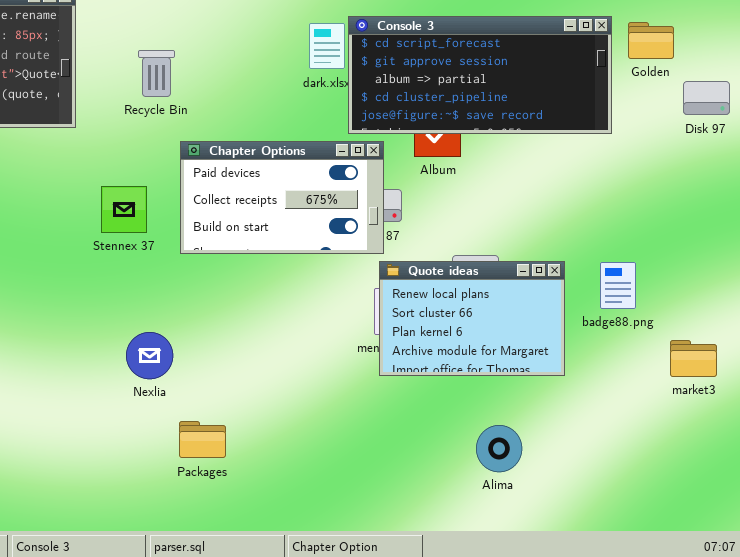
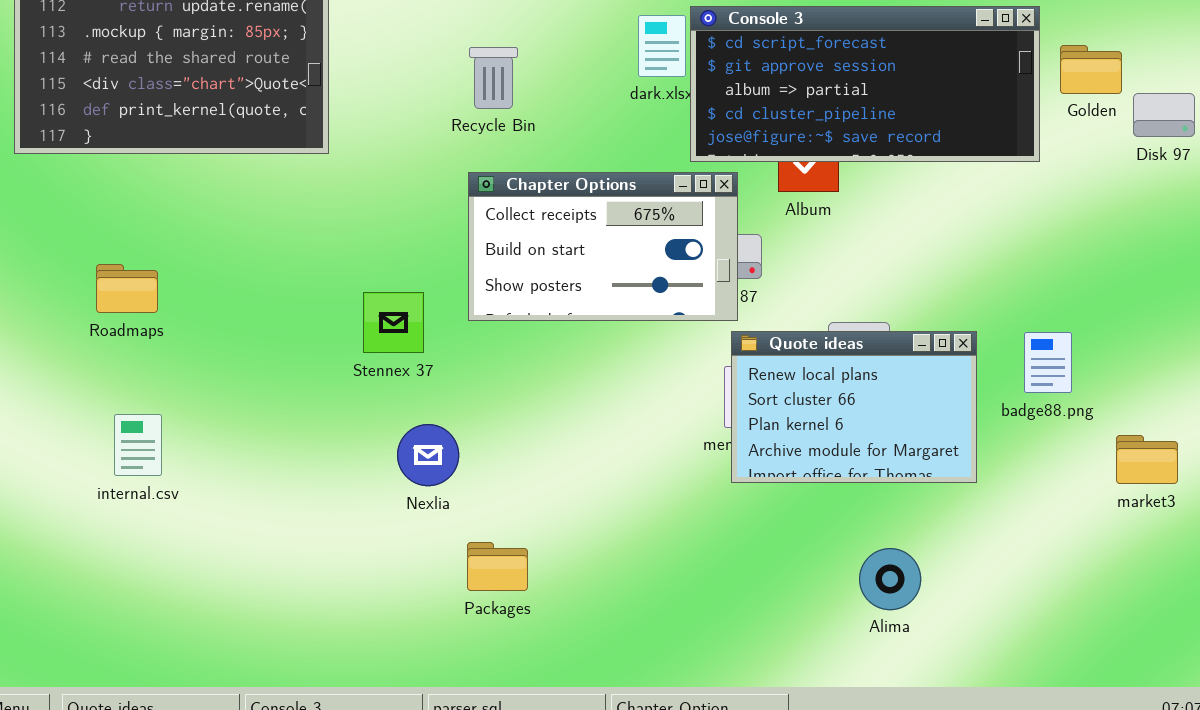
Golden: [628,22,674,59] -> [1060,45,1122,94], moved
Recycle Bin: [138,50,175,97] -> [469,47,518,109], moved
Chapter Options: [180,141,384,254] -> [468,172,738,321], scrolled down 1 row
Stennex 37: [101,186,147,233] -> [363,292,424,353], moved

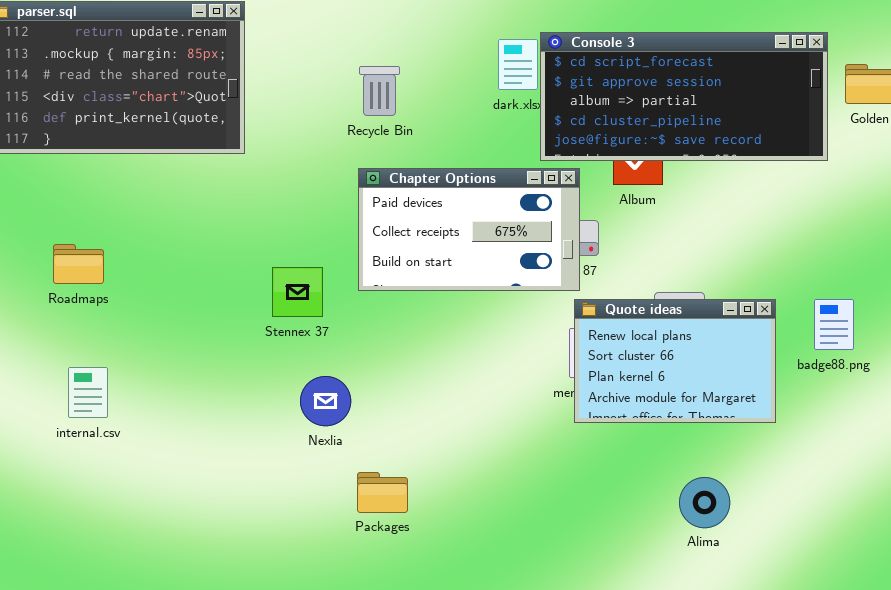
Chapter Options: [468,172,738,321] -> [358,168,580,291], scrolled up 1 row

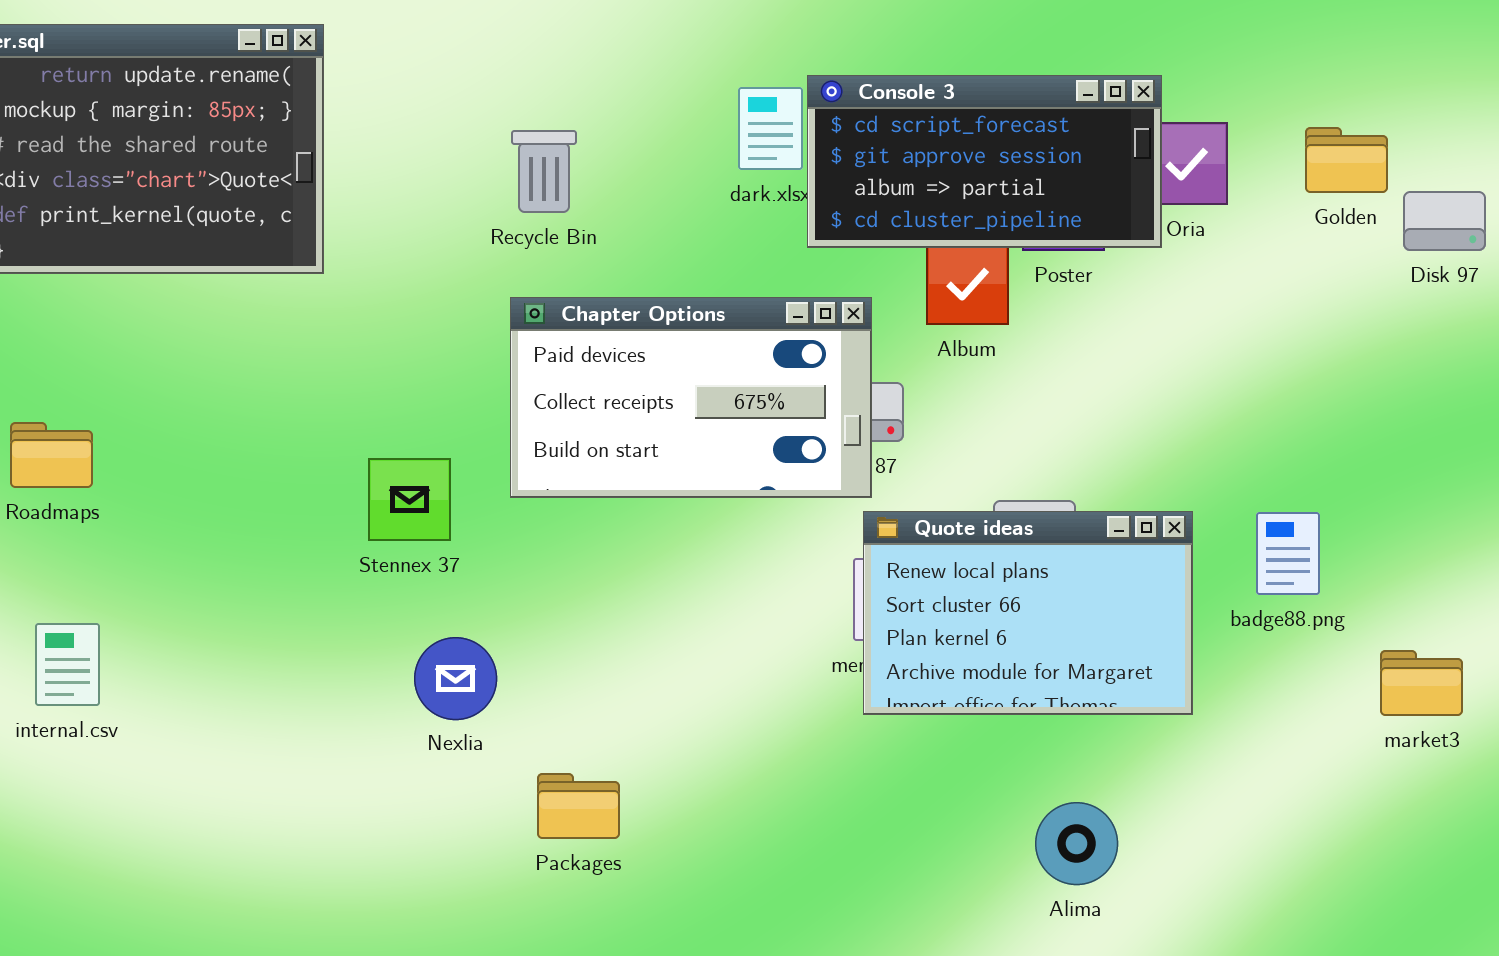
Console 3: [540,32,828,161] -> [807,75,1162,248], resized
Packages: [357,472,408,513] -> [537,773,620,839], moved

